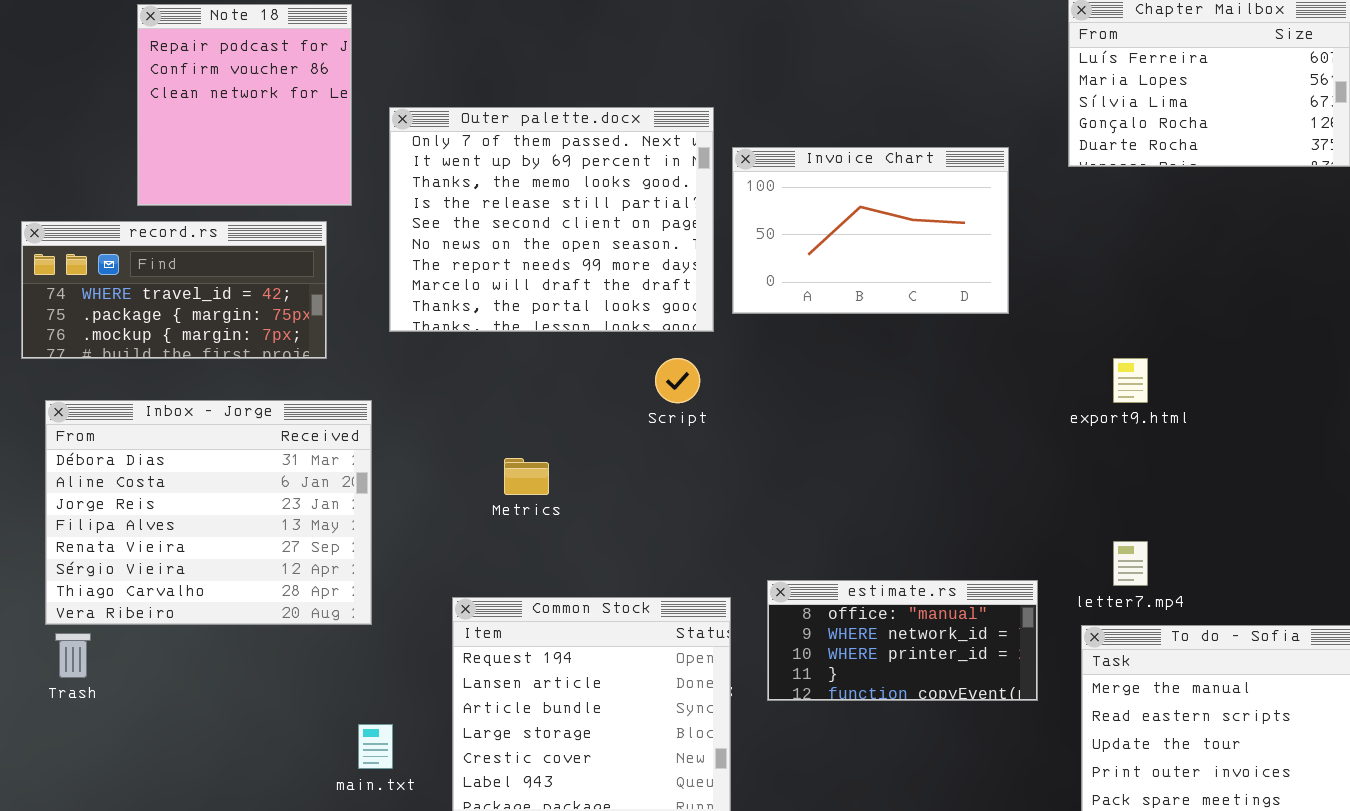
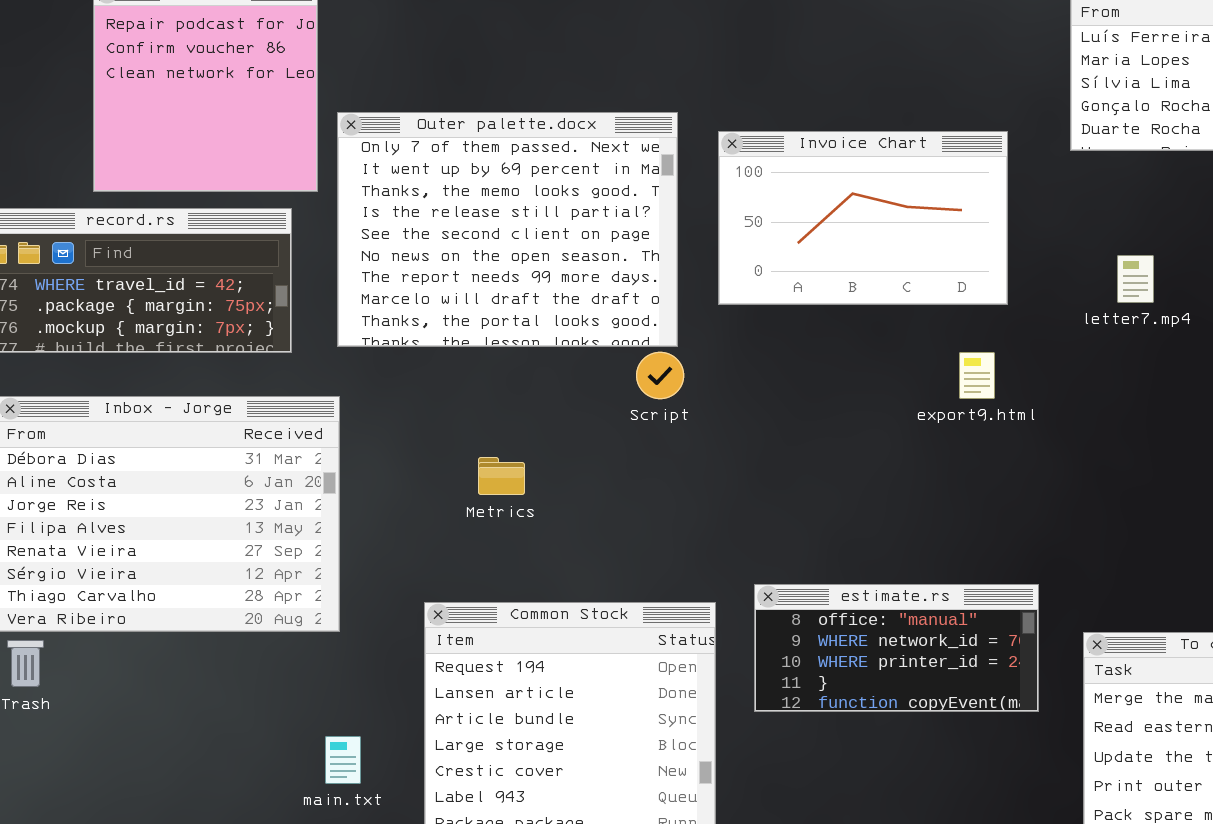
Outer palette.docx: [389,107,714,332] -> [337,112,678,347], moved
export9.html: [1113,358,1148,403] -> [959,352,995,399], moved
letter7.mp4: [1113,541,1148,586] -> [1117,255,1154,303], moved

